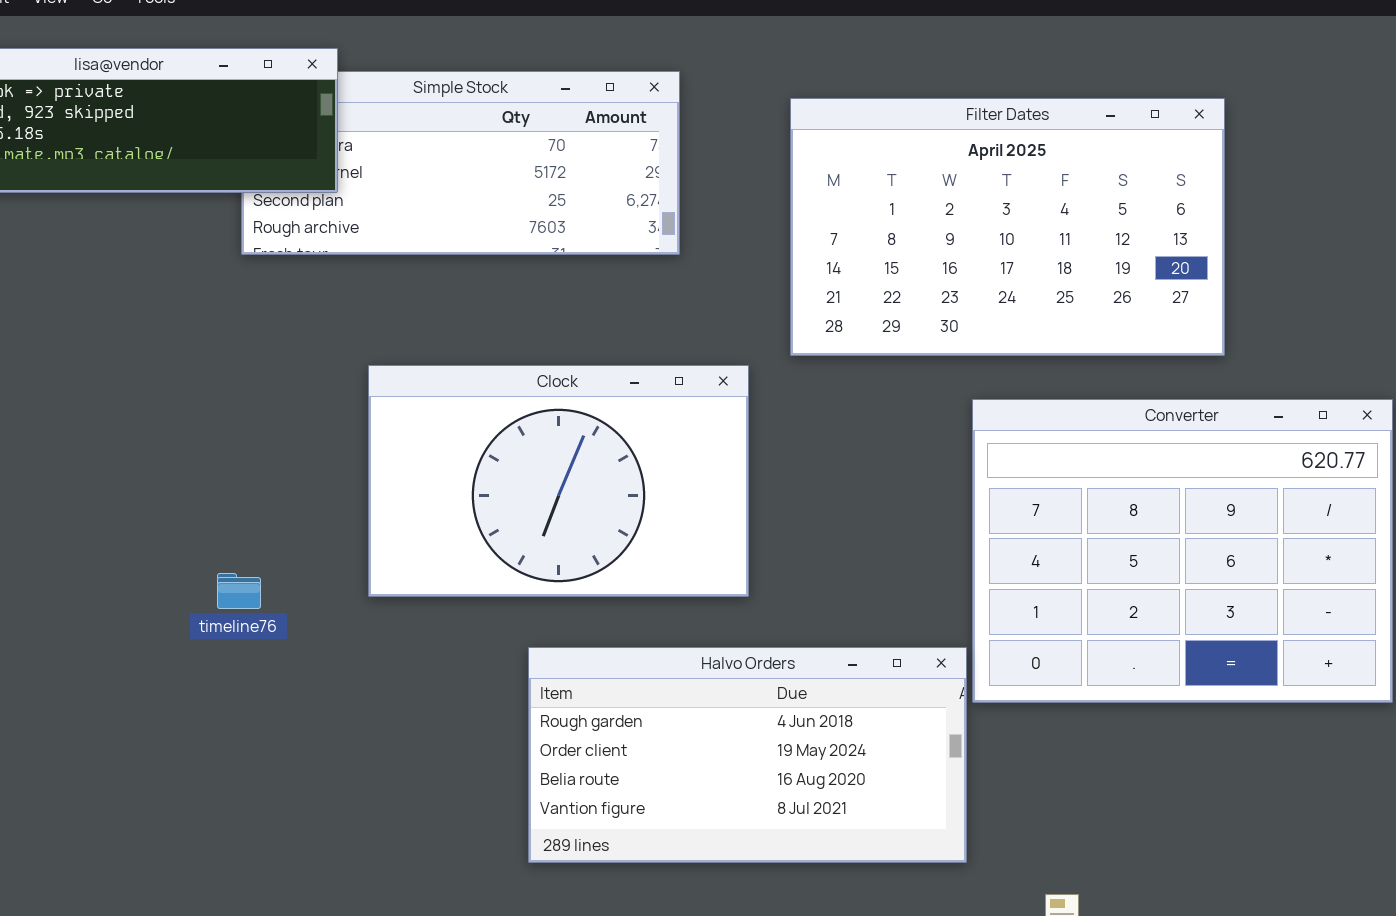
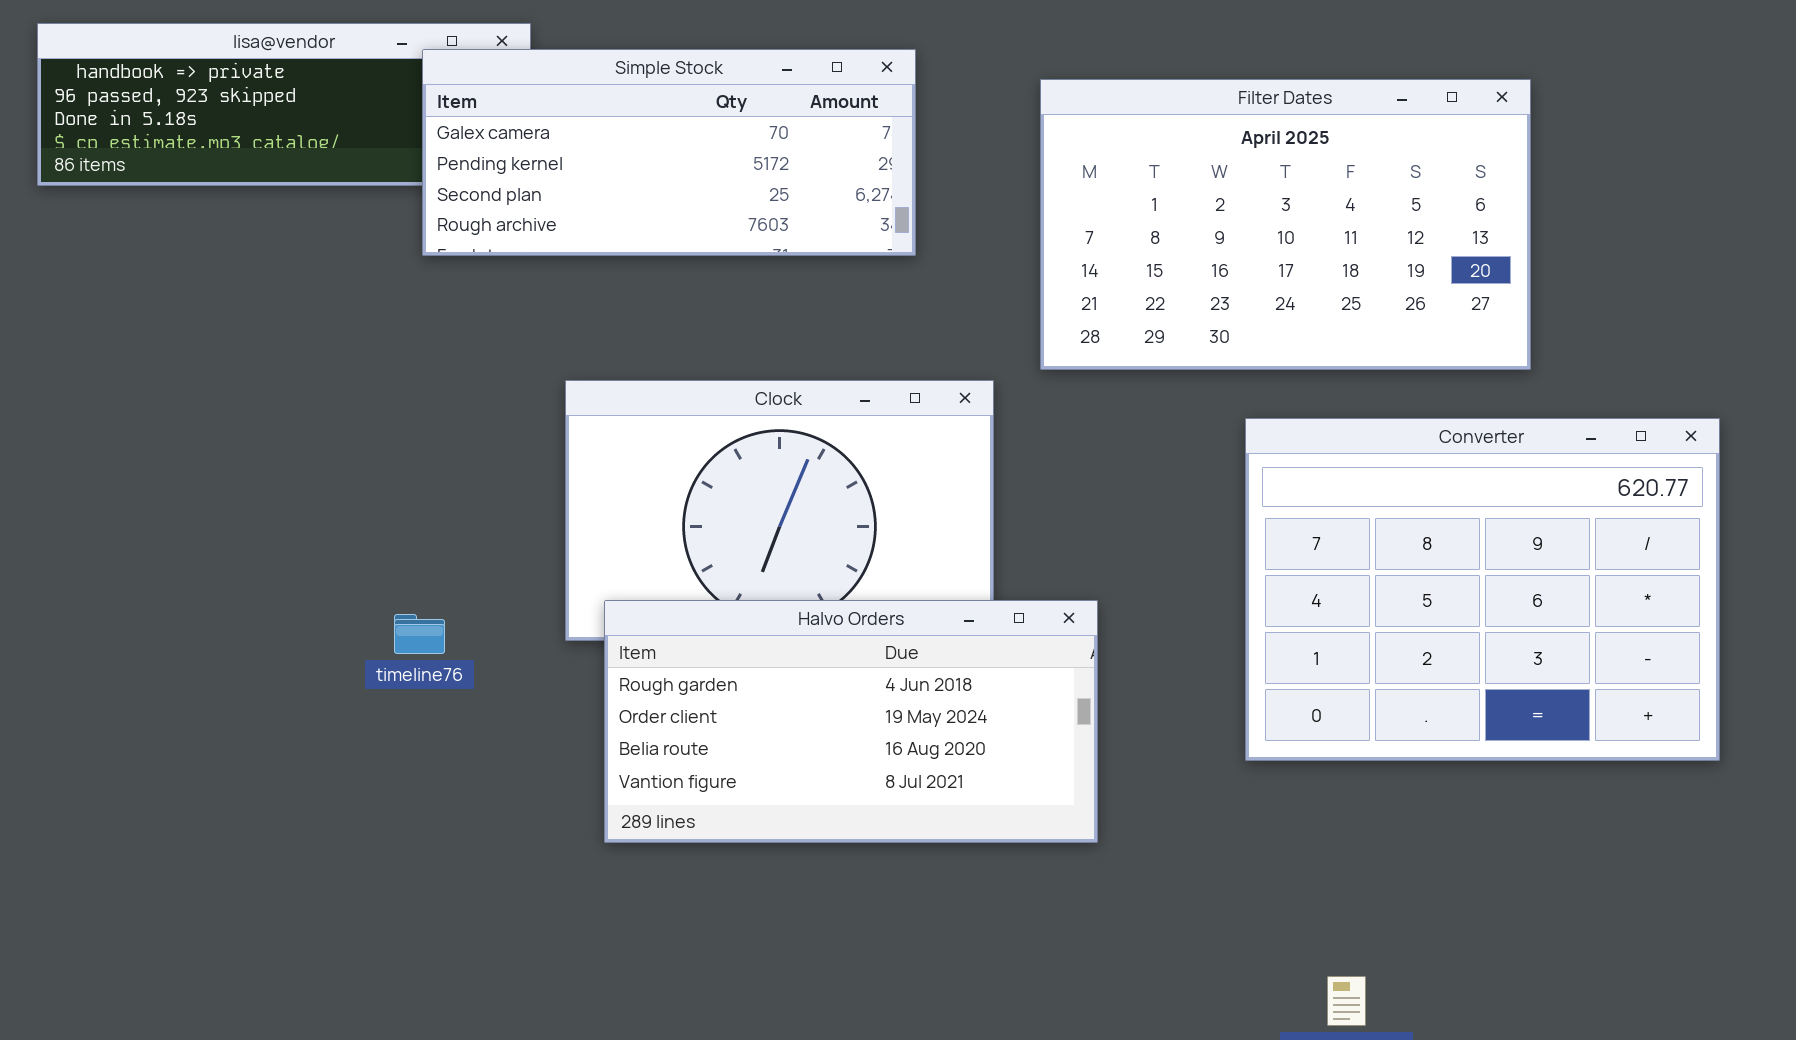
Simple Stock: [241,71,680,255] -> [422,49,916,256], raised
Halvo Orders: [528,647,967,863] -> [604,600,1098,843], moved

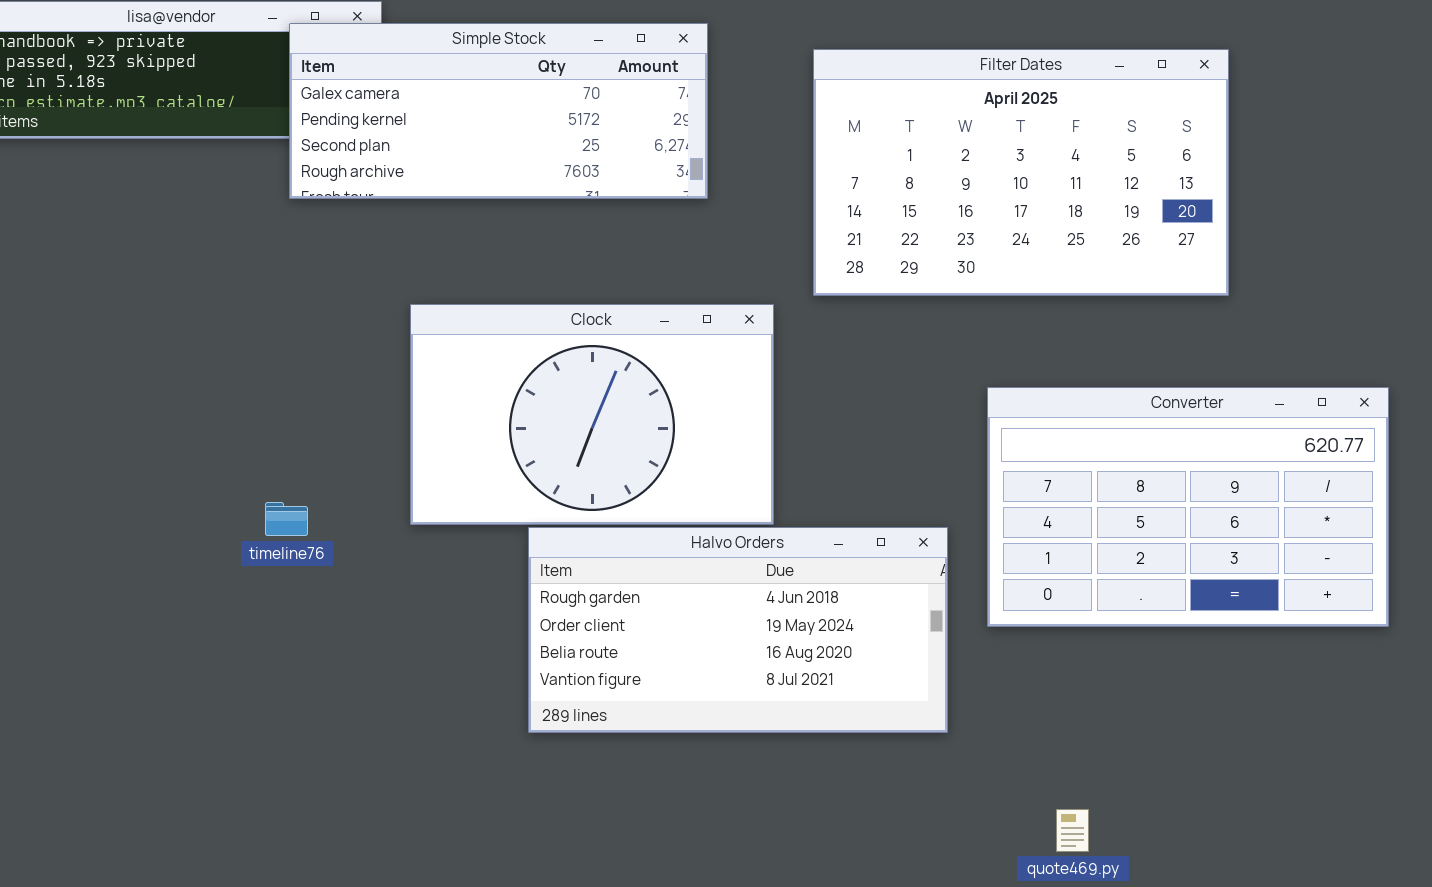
Converter: [1245,418,1720,761] -> [987,387,1389,627], resized
Halvo Orders: [604,600,1098,843] -> [528,527,948,733], moved

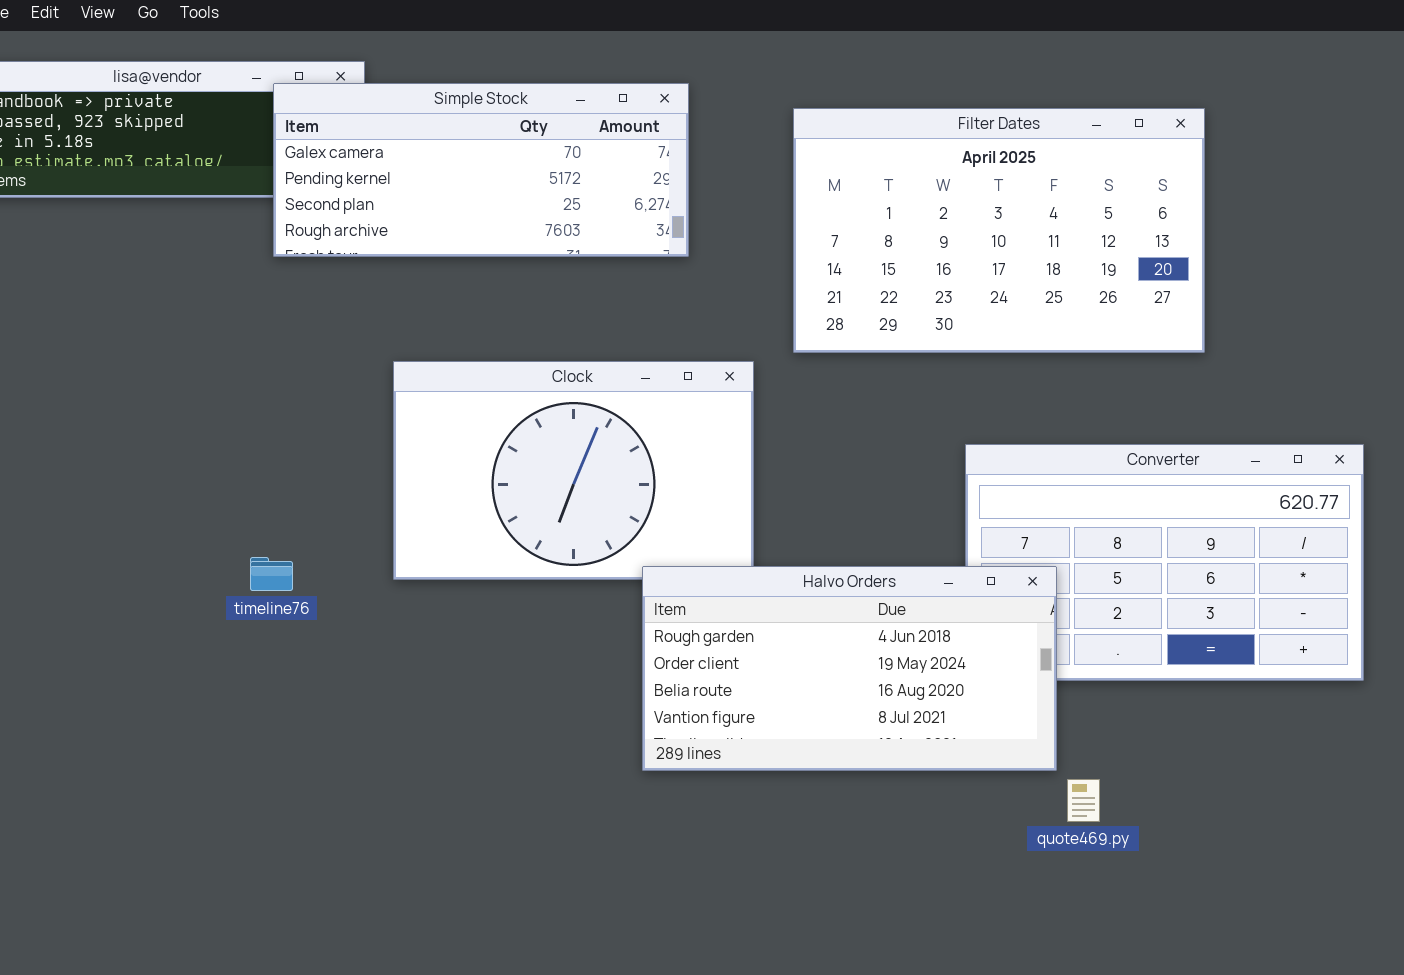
Halvo Orders: [528,527,948,733] -> [642,566,1057,771], moved
quote469.py: [1056,809,1089,852] -> [1067,779,1100,822], moved

